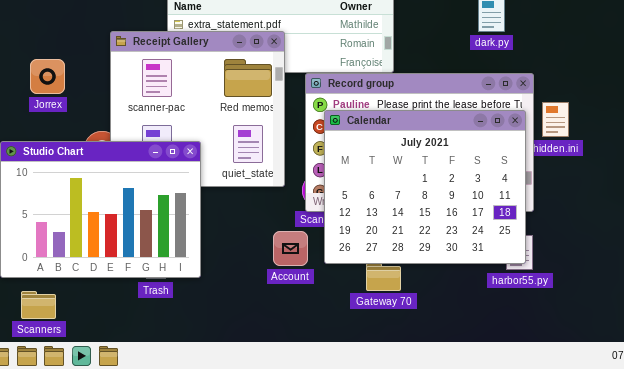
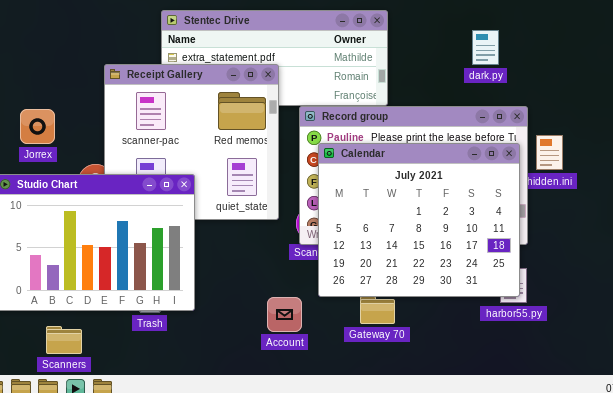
Jorrex: [30,59,65,94] -> [20,109,55,144], moved
Account: [273,231,308,266] -> [267,297,302,332], moved
Scanners: [21,291,56,319] -> [46,326,82,354], moved

